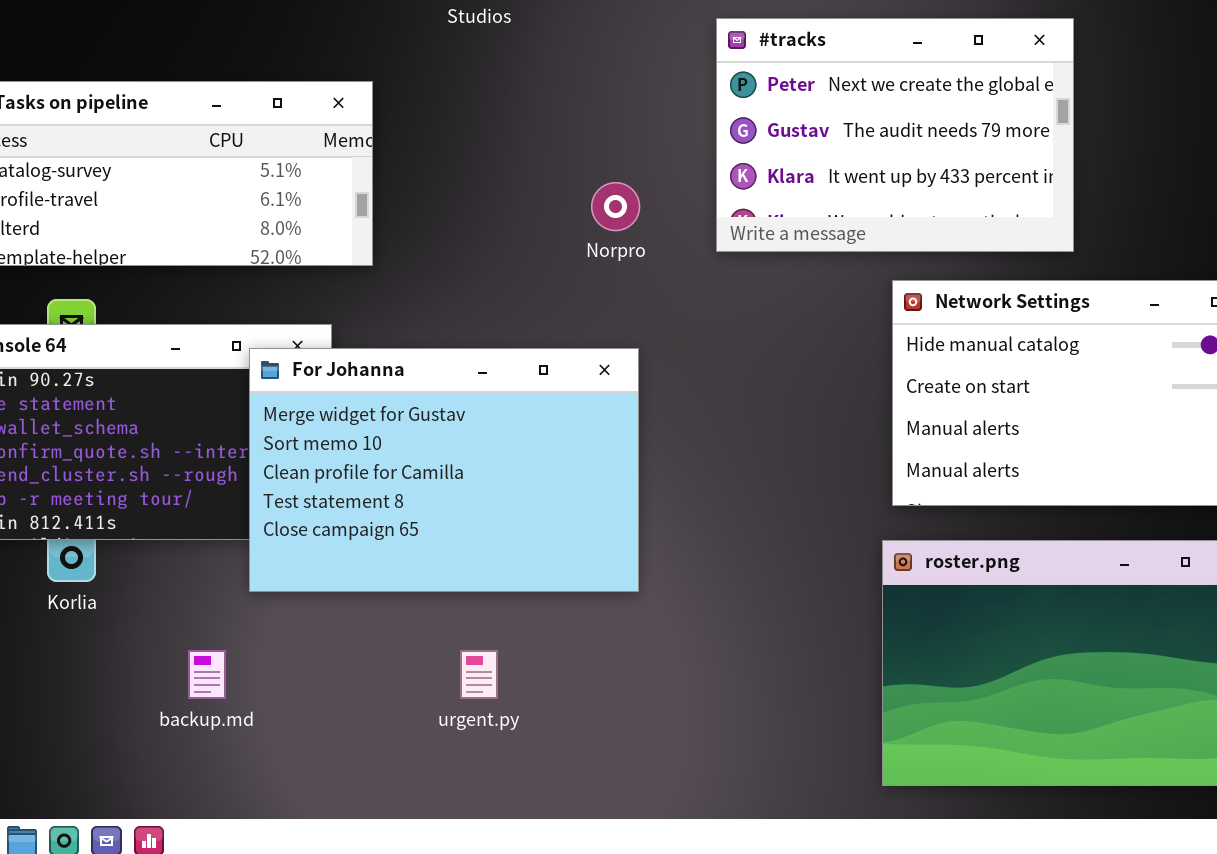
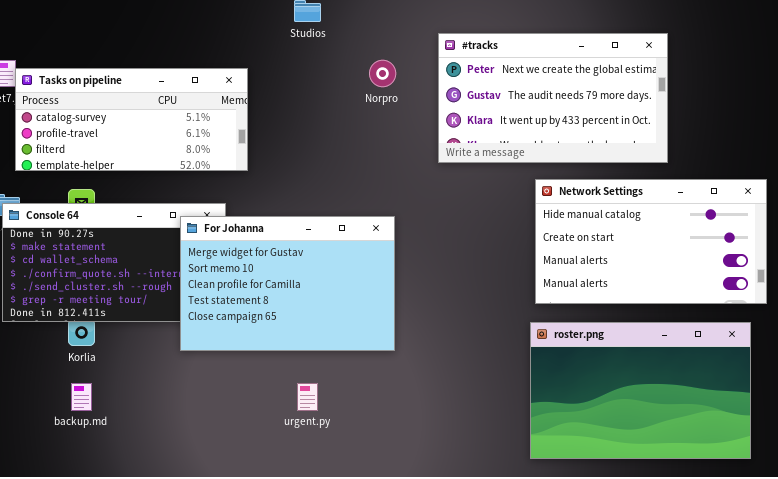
#tracks: [716,18,1074,252] -> [438,33,668,163], resized
Norpro: [591,182,640,231] -> [369,60,396,87], moved
backup.md: [188,650,226,699] -> [71,383,92,411], moved

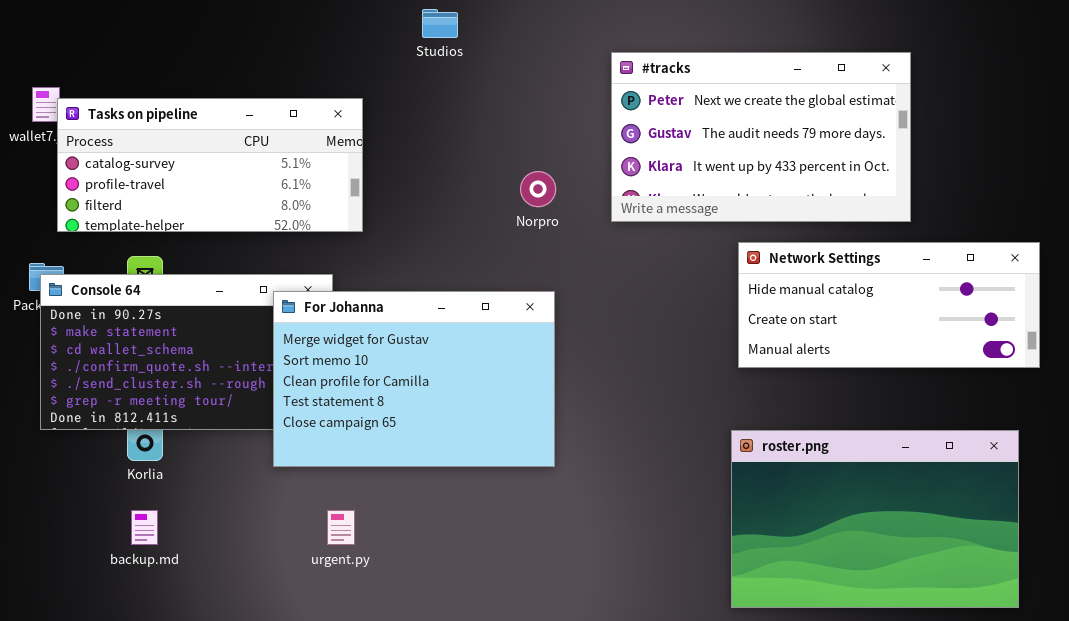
Norpro: [369,60,396,87] -> [520,171,556,207], moved
Network Settings: [535,179,767,304] -> [738,242,1040,368], resized
urgent.py: [297,383,318,411] -> [327,510,355,545], moved

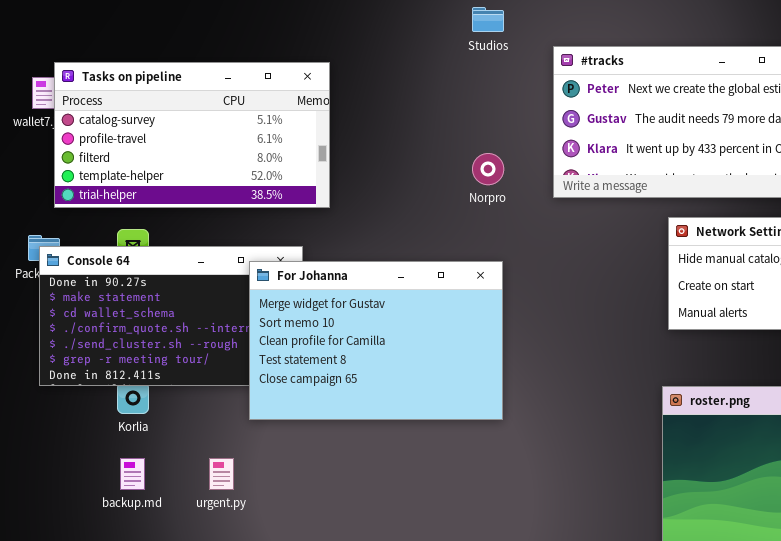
Studios: [422,9,458,38] -> [472,7,504,32], moved
Tasks on pipeline: [57,98,363,232] -> [54,62,330,208], resized
urgent.py: [327,510,355,545] -> [209,458,234,490], moved

